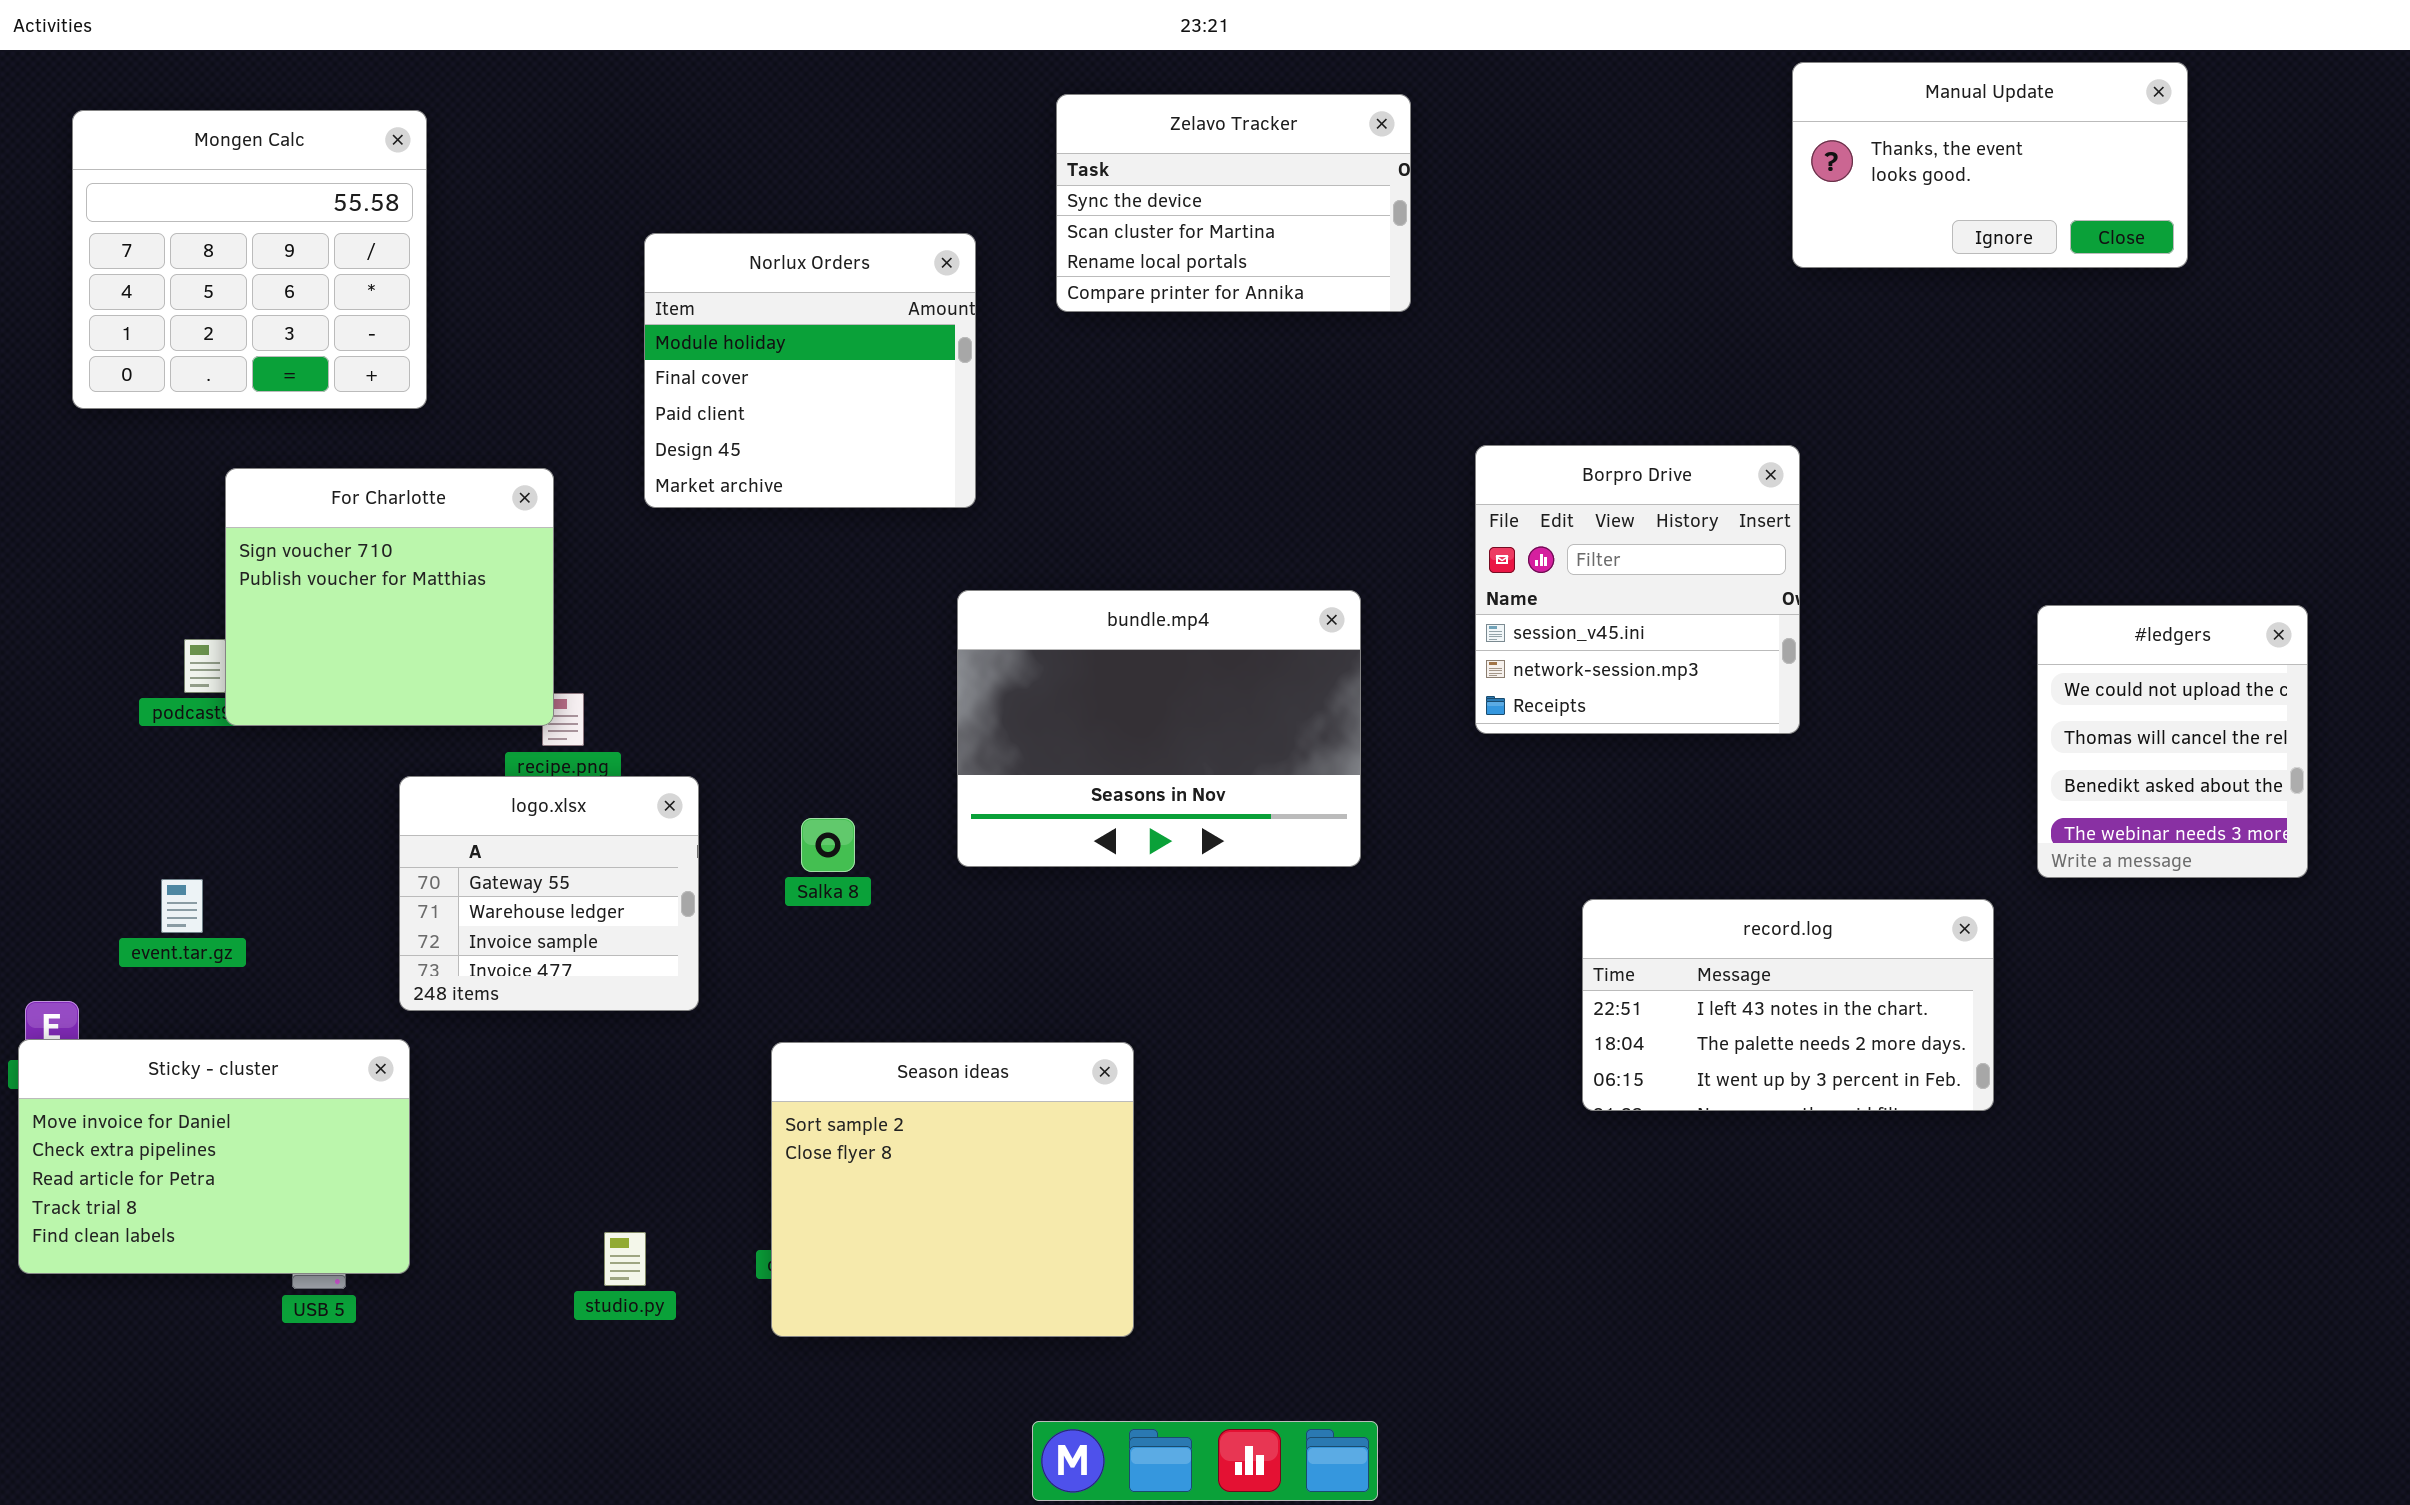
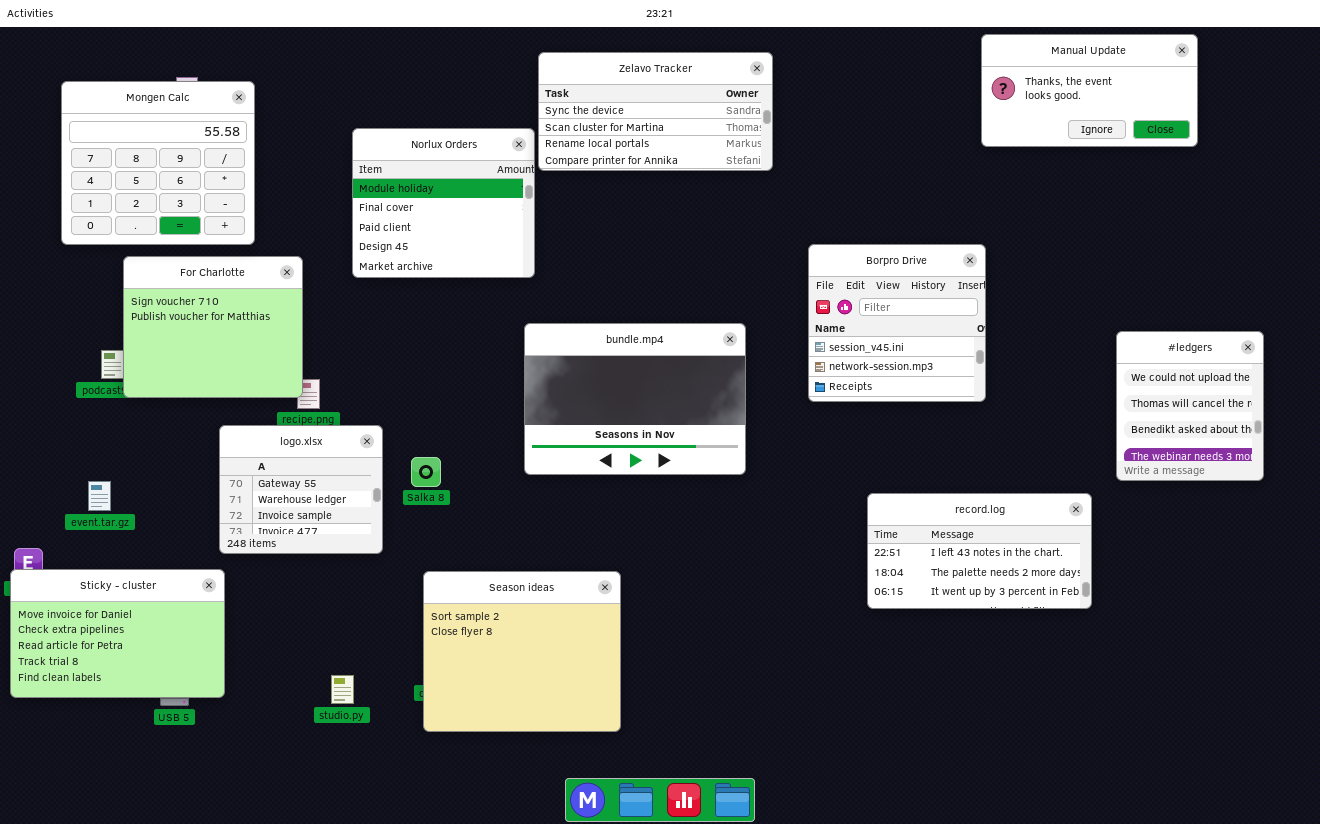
Zelavo Tracker: [1056,94,1411,312] -> [538,52,773,171], resized
Mongen Calc: [72,110,427,409] -> [61,81,255,245], moved
Salka 8: [801,818,855,872] -> [411,457,441,487], moved

